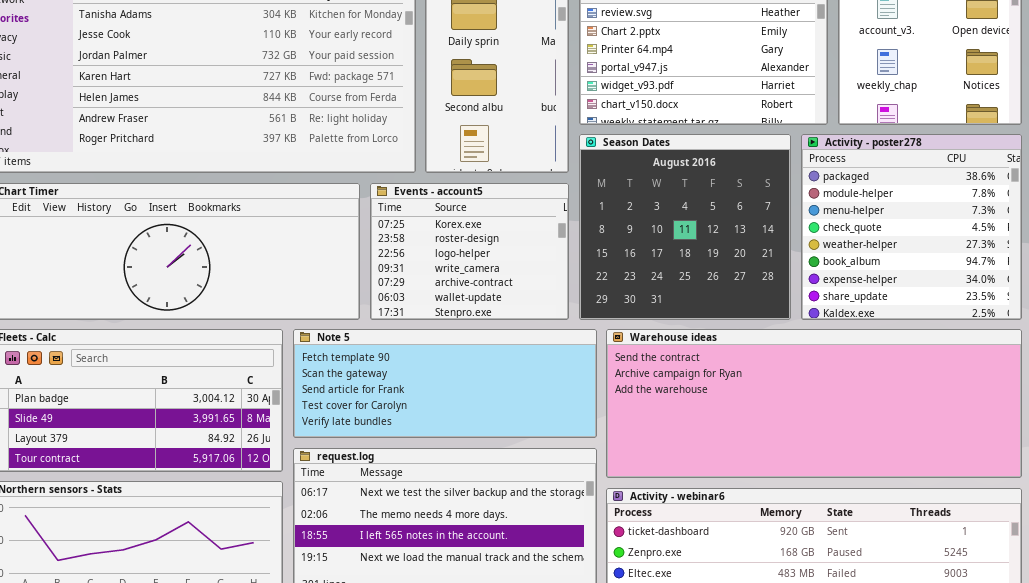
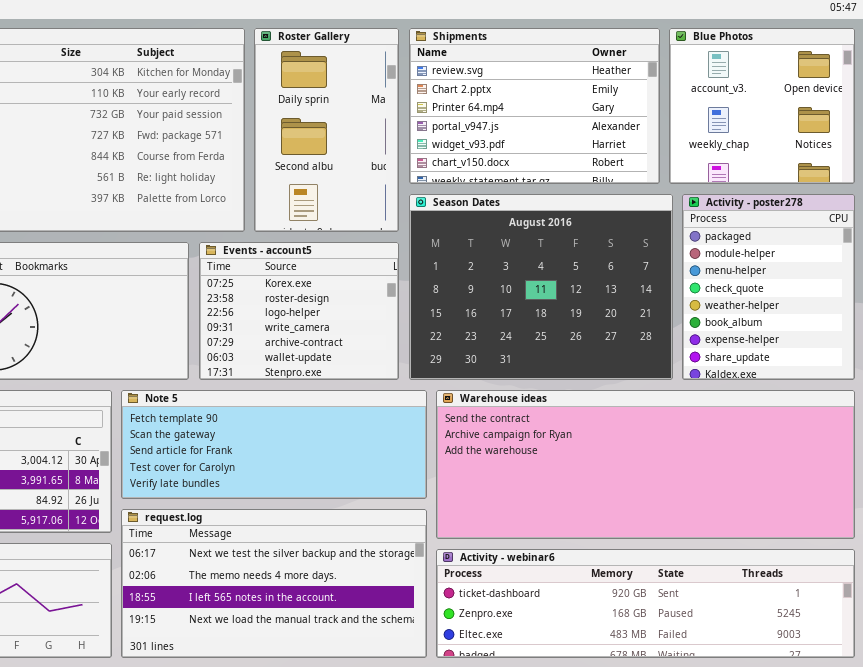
Season Dates: [579,134,791,320] -> [409,194,673,380], resized
Activity - poster278: [801,134,1022,320] -> [682,194,855,380], resized

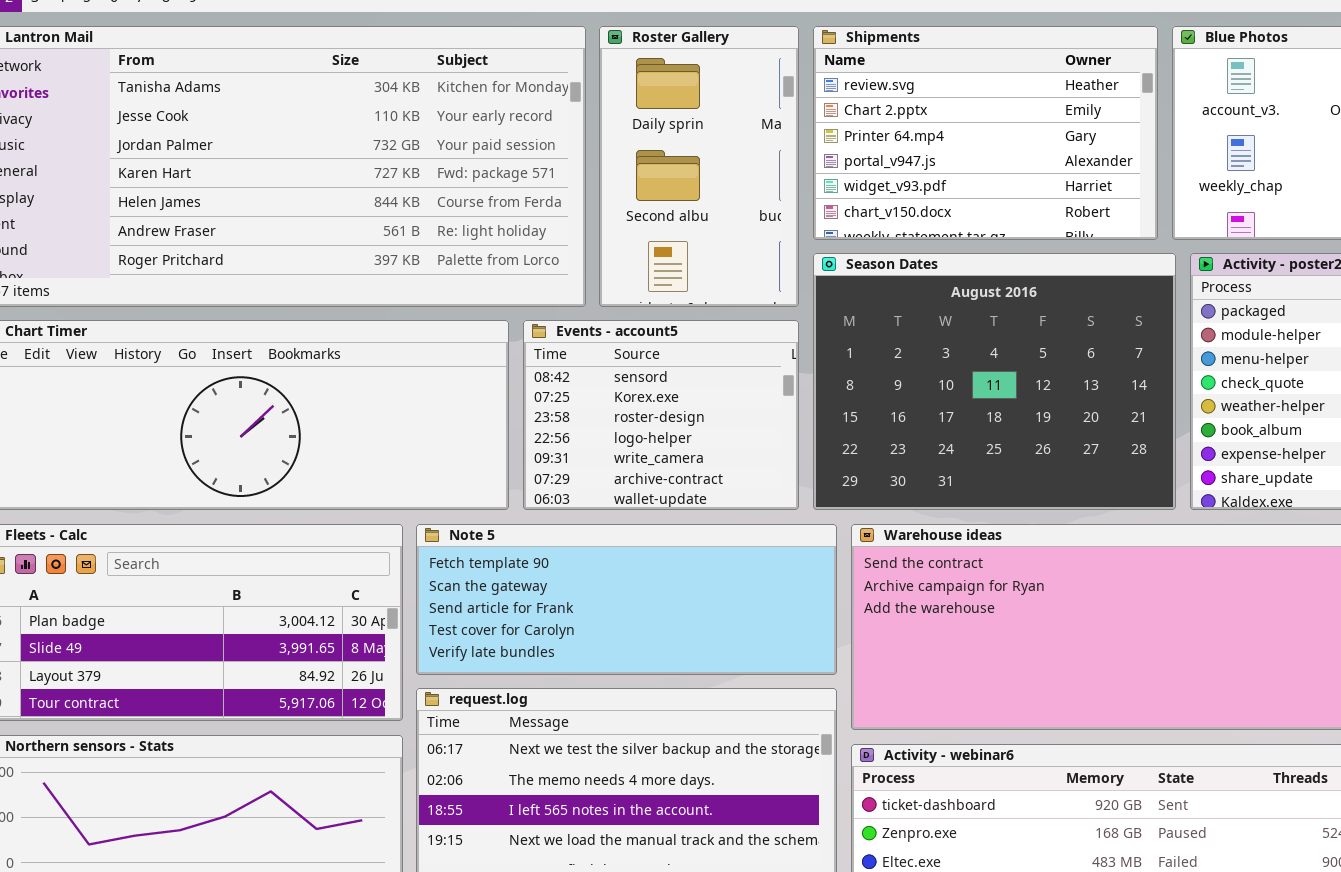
Events - account5: [199,242,399,380] -> [523,320,799,510], scrolled up 1 row

